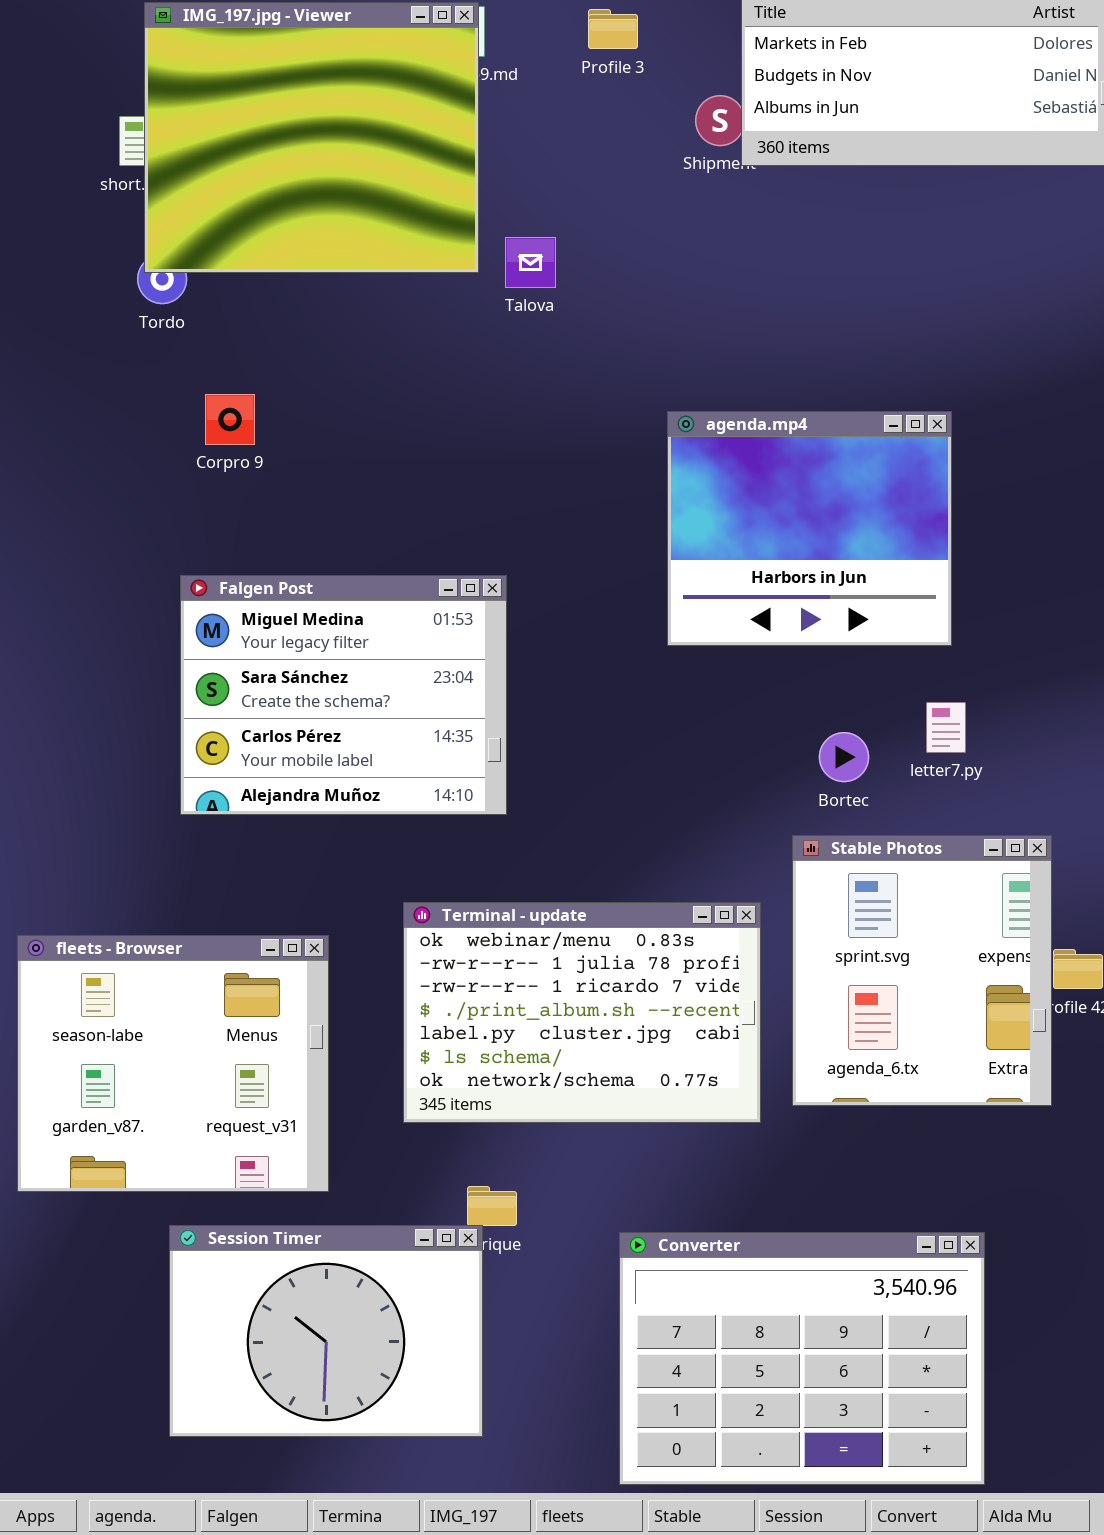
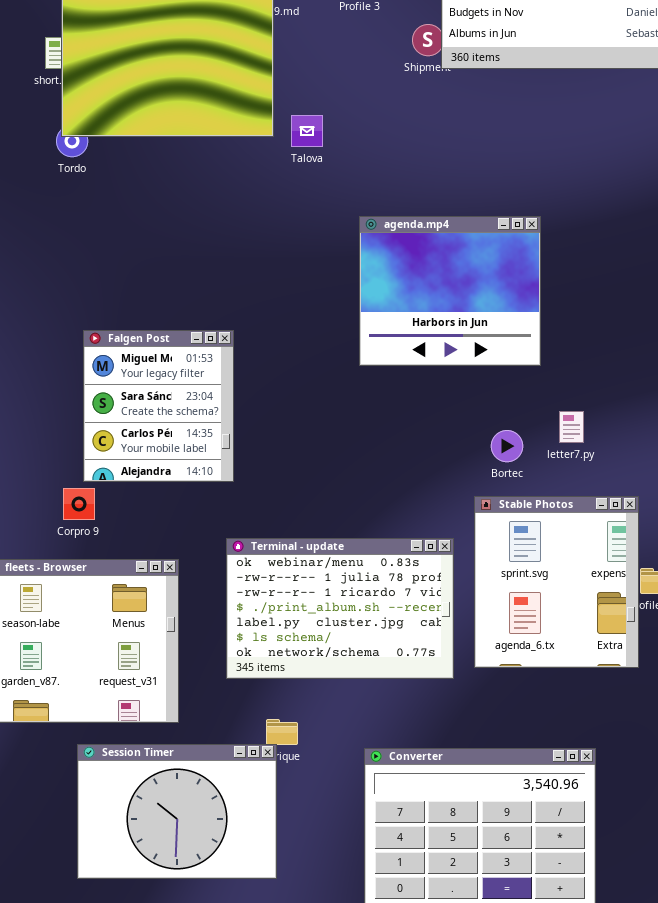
Corpro 9: [205,394,255,445] -> [63,488,95,520], moved
agenda.mp4: [667,411,952,646] -> [359,216,541,366], moved
Falgen Post: [180,575,507,815] -> [83,330,234,482], resized

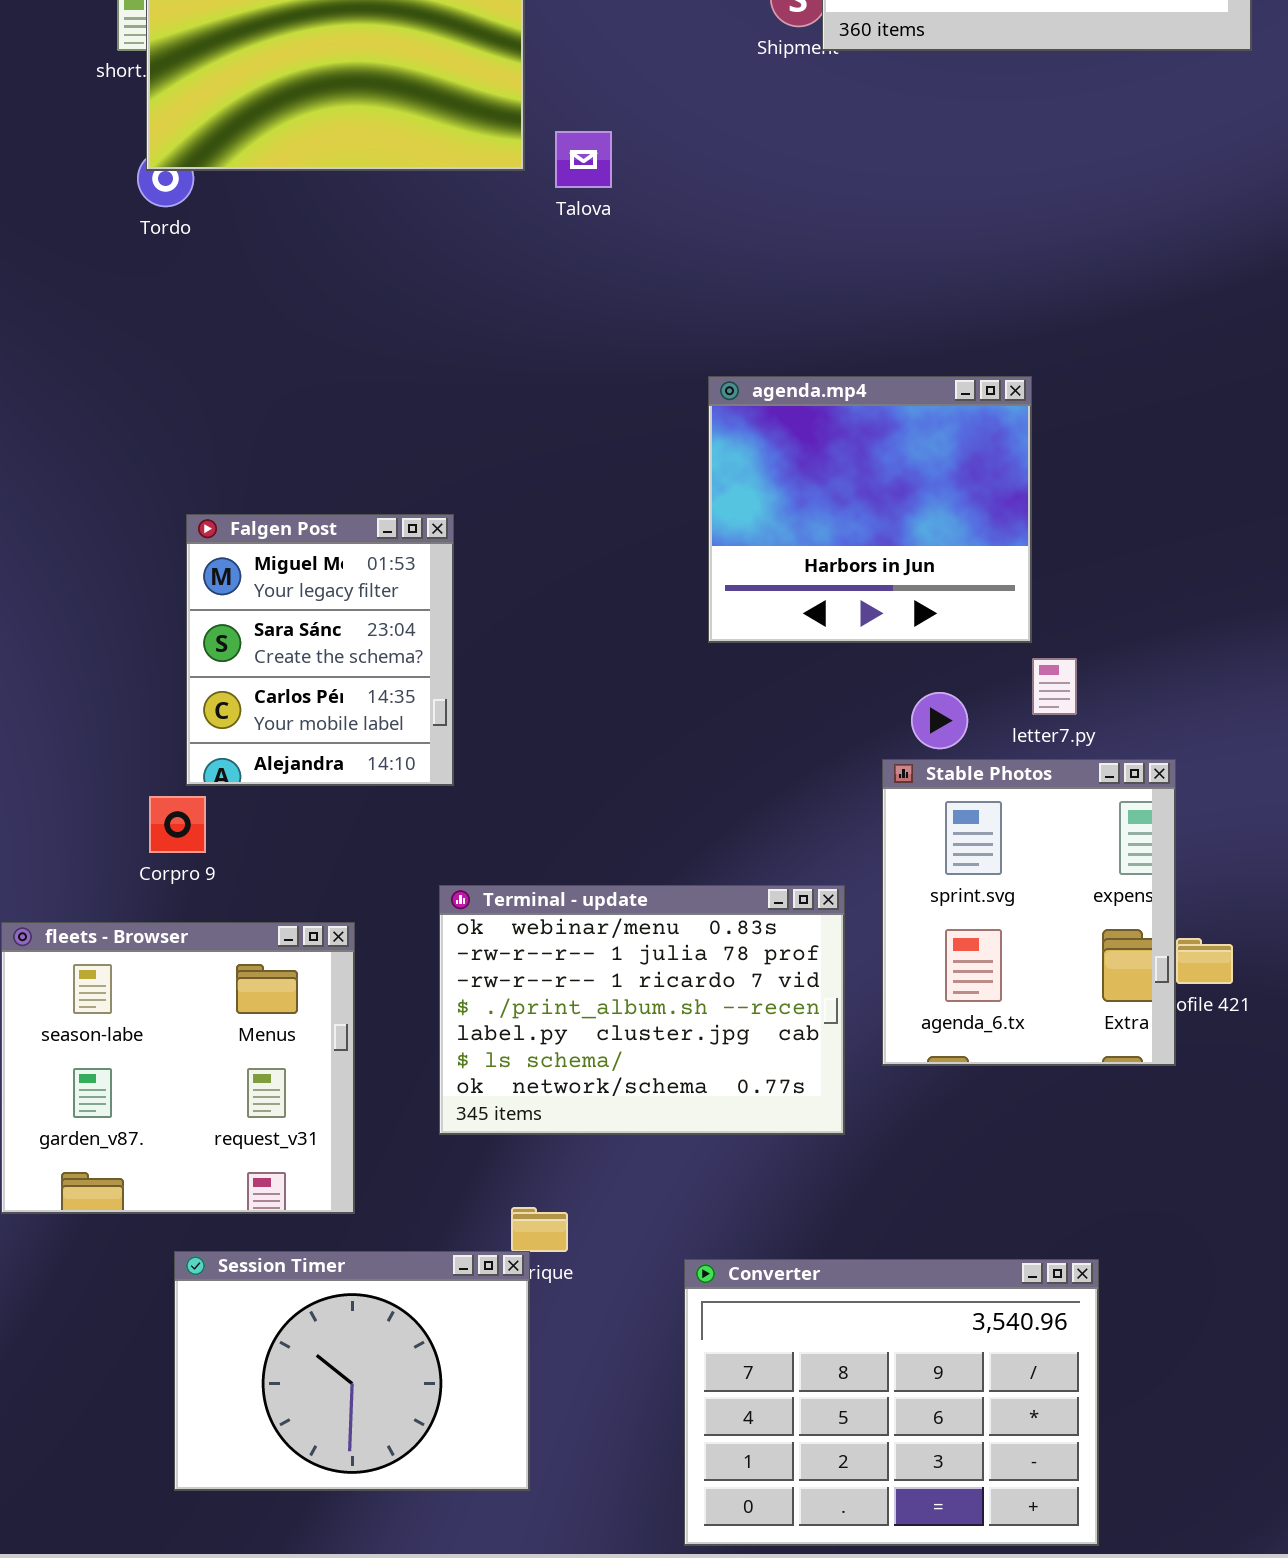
agenda.mp4: [359,216,541,366] -> [708,376,1032,643], moved
Stable Photos: [474,496,639,668] -> [882,759,1176,1066], moved

